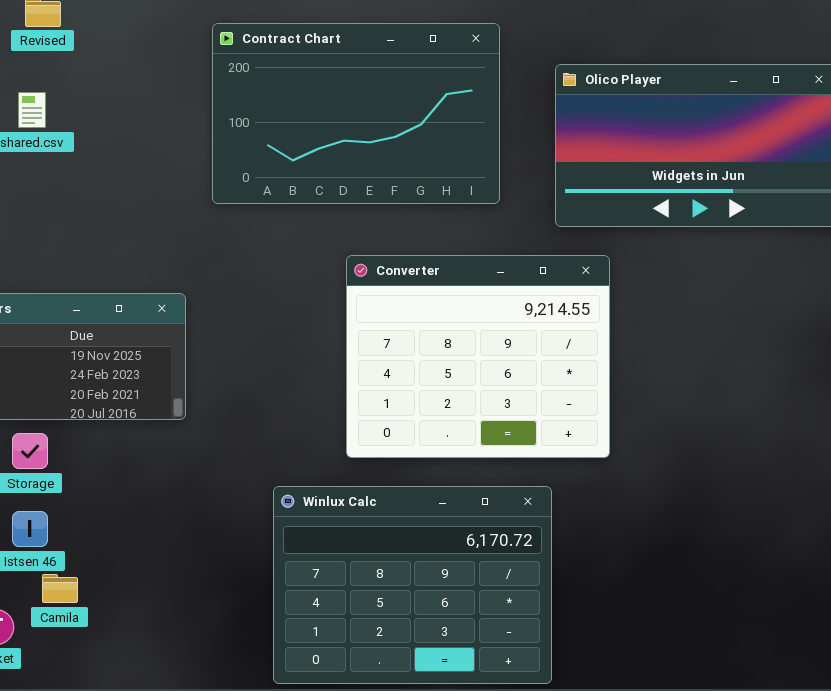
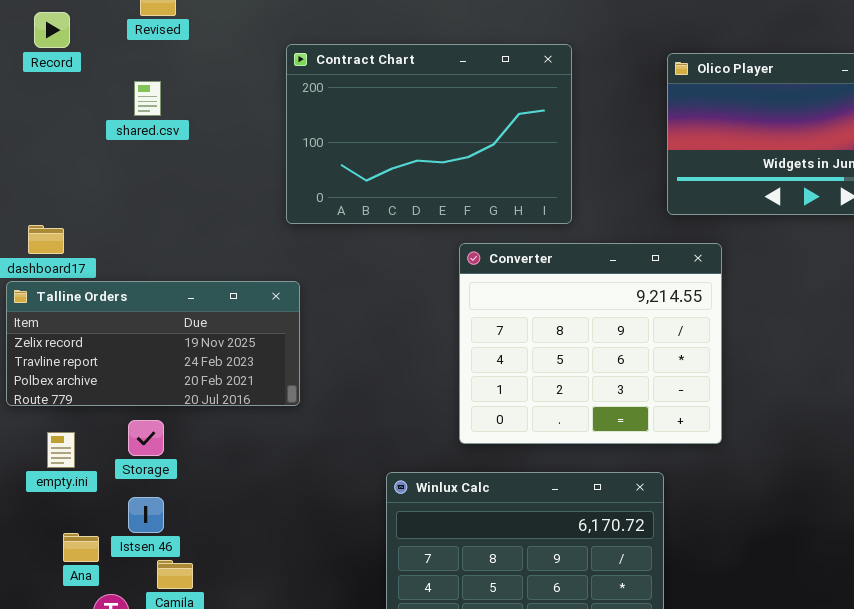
Contract Chart: [212,23,500,204] -> [286,44,572,224], moved

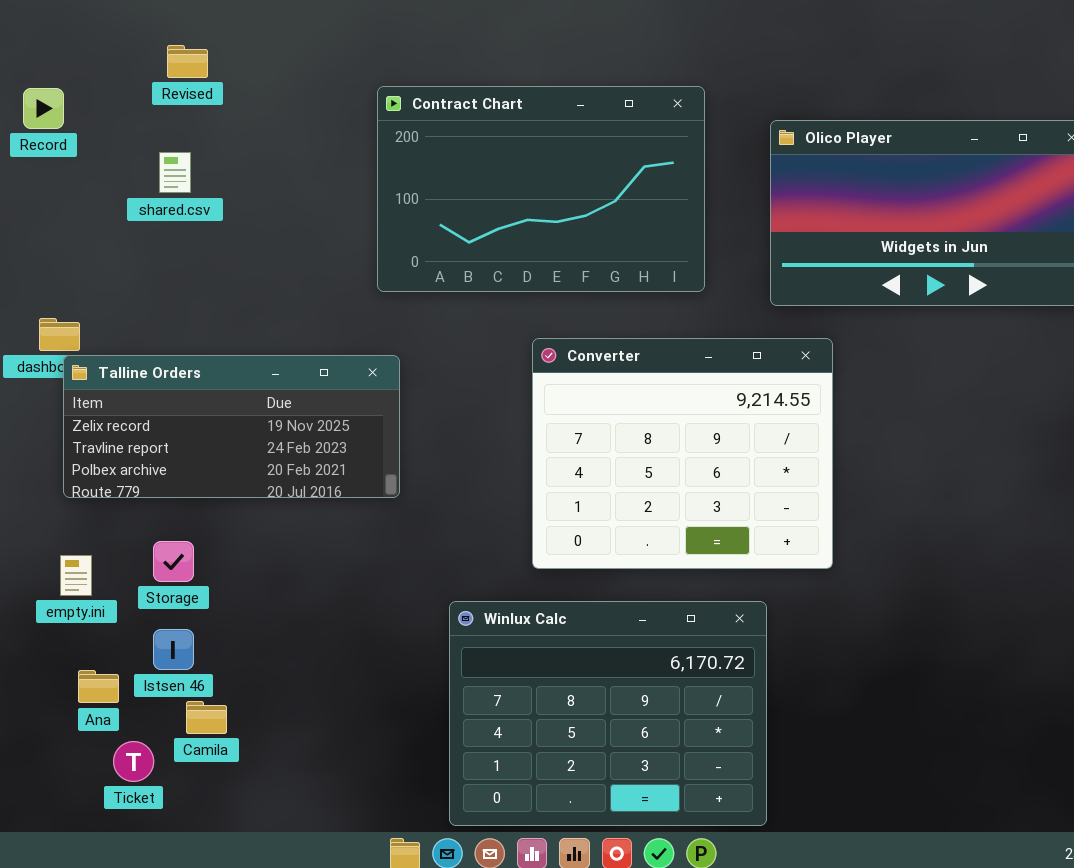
Record: [34,12,70,48] -> [23,88,64,129], moved
Contract Chart: [286,44,572,224] -> [377,86,705,292], moved
Talline Orders: [6,281,300,406] -> [63,355,400,498], moved

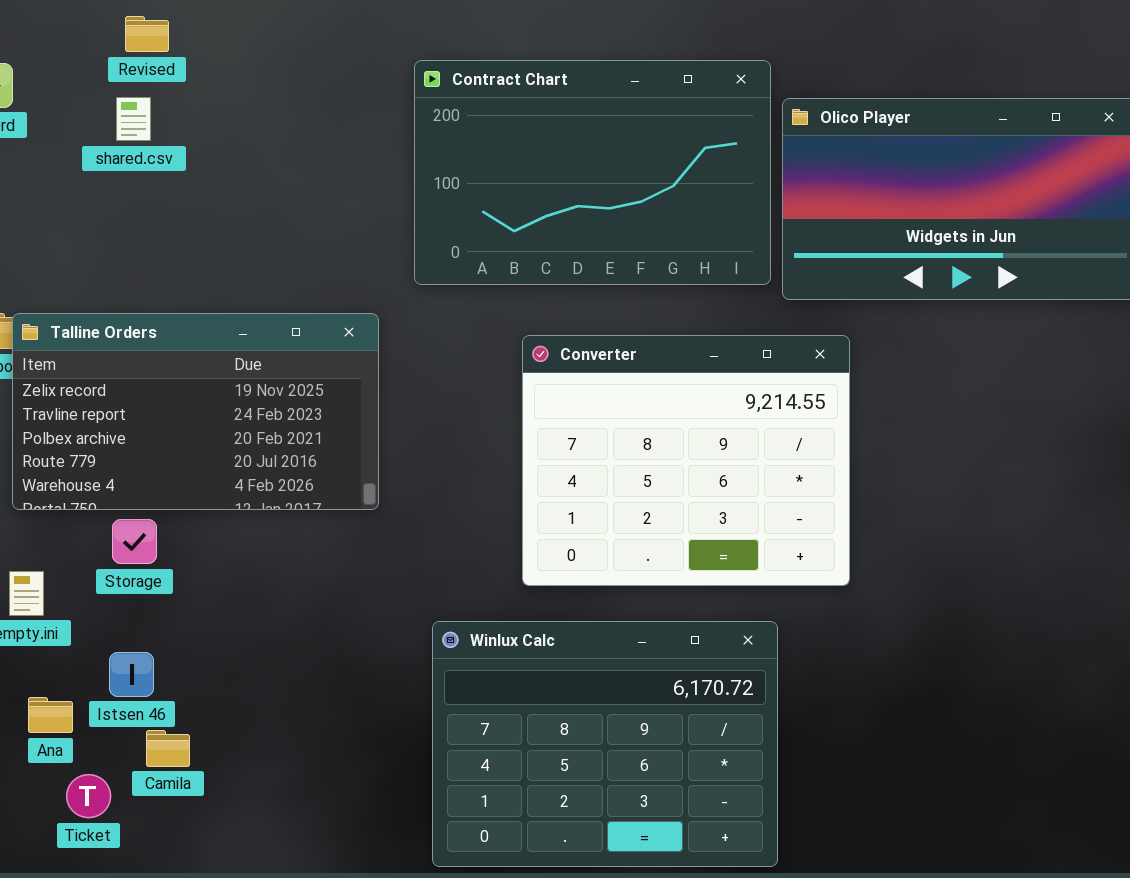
Contract Chart: [377,86,705,292] -> [414,60,771,285], moved
shared.csv: [159,152,191,193] -> [116,97,151,141], moved
Talline Orders: [63,355,400,498] -> [12,313,379,510], resized
Storage: [153,541,194,582] -> [112,519,157,564], moved

